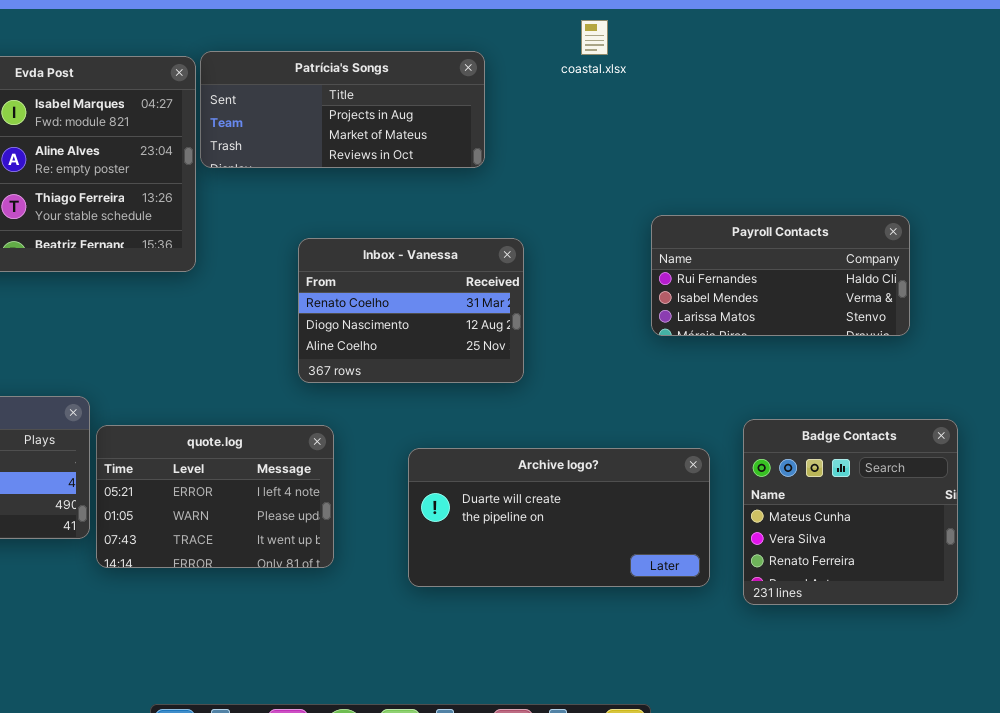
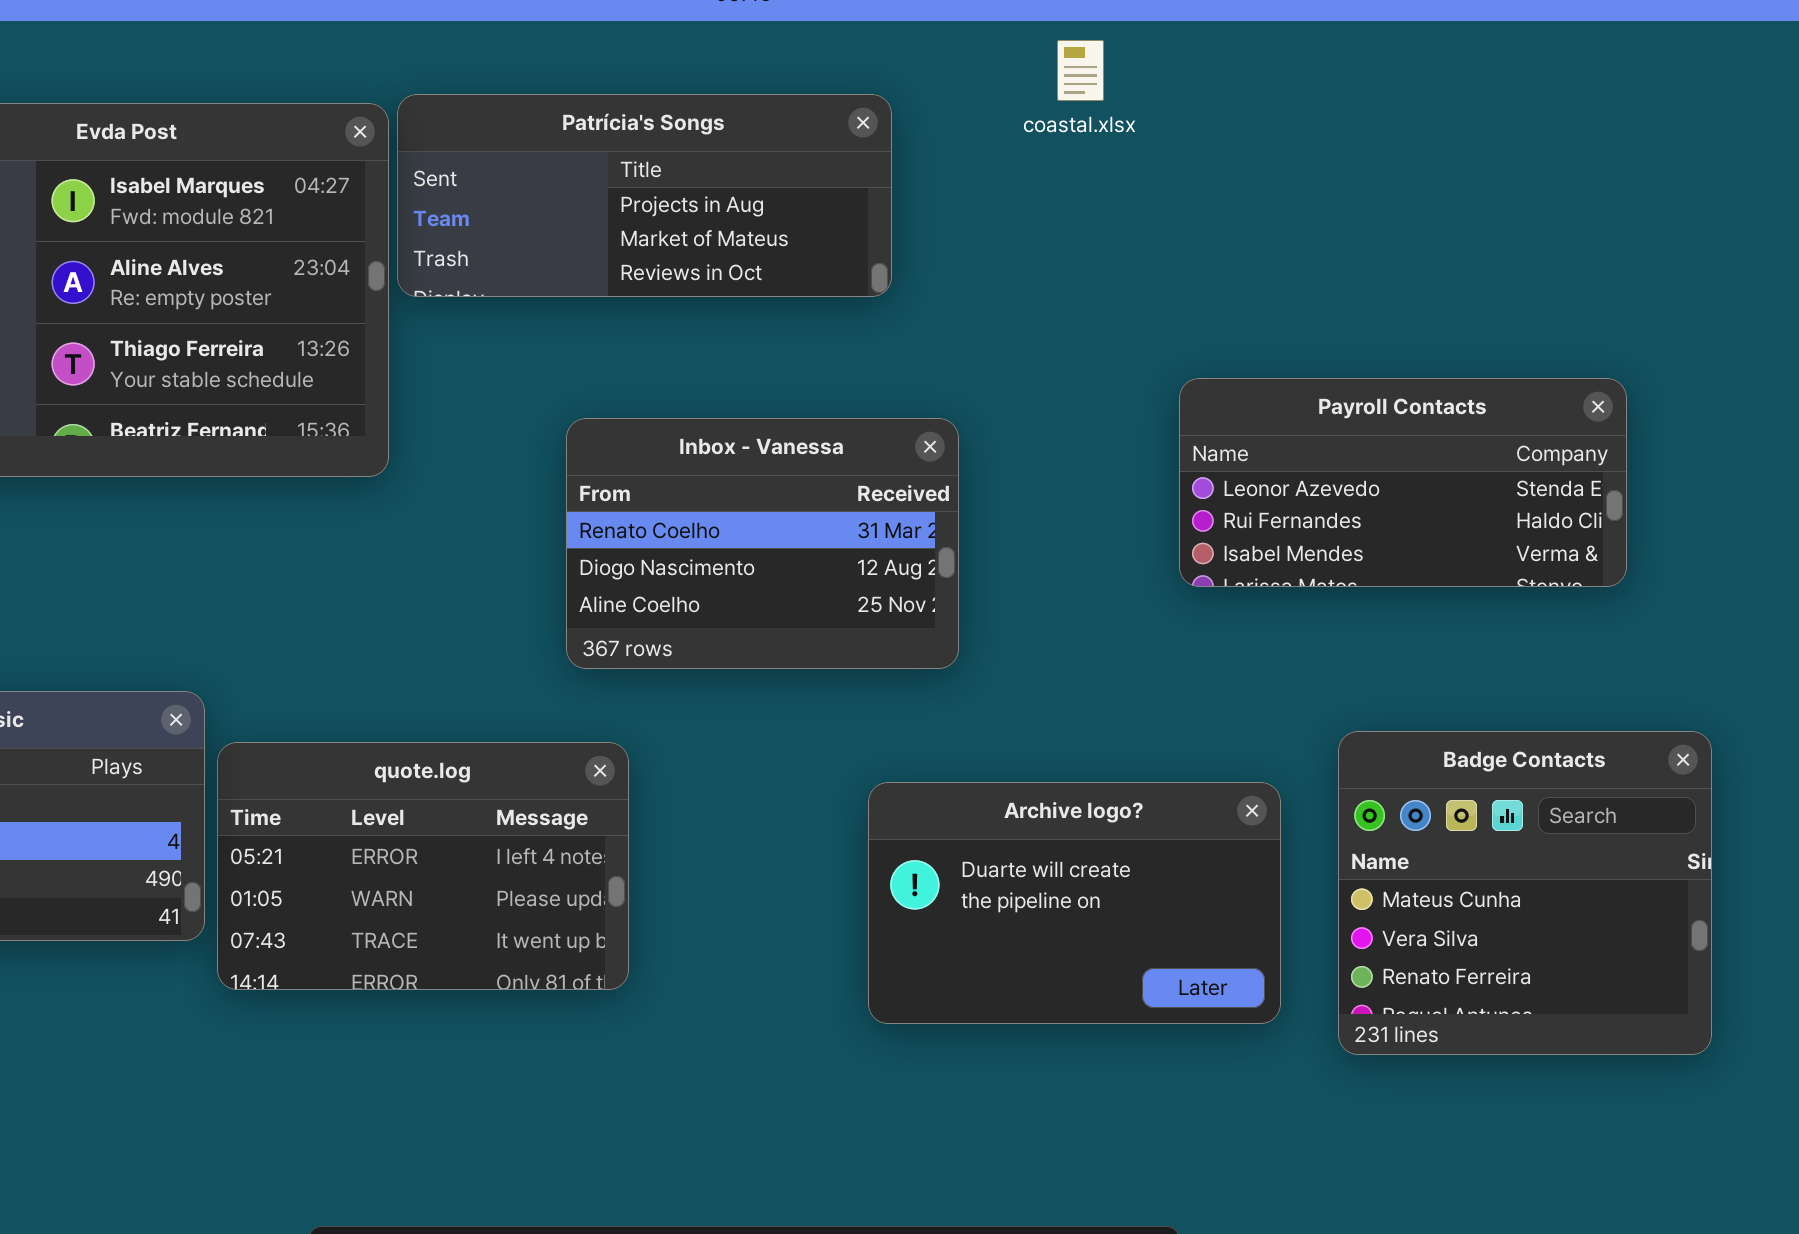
Payroll Contacts: [651,215,910,336] -> [1179,378,1627,587], scrolled up 1 row
Archive logo?: [408,448,710,587] -> [868,782,1281,1024], resized

